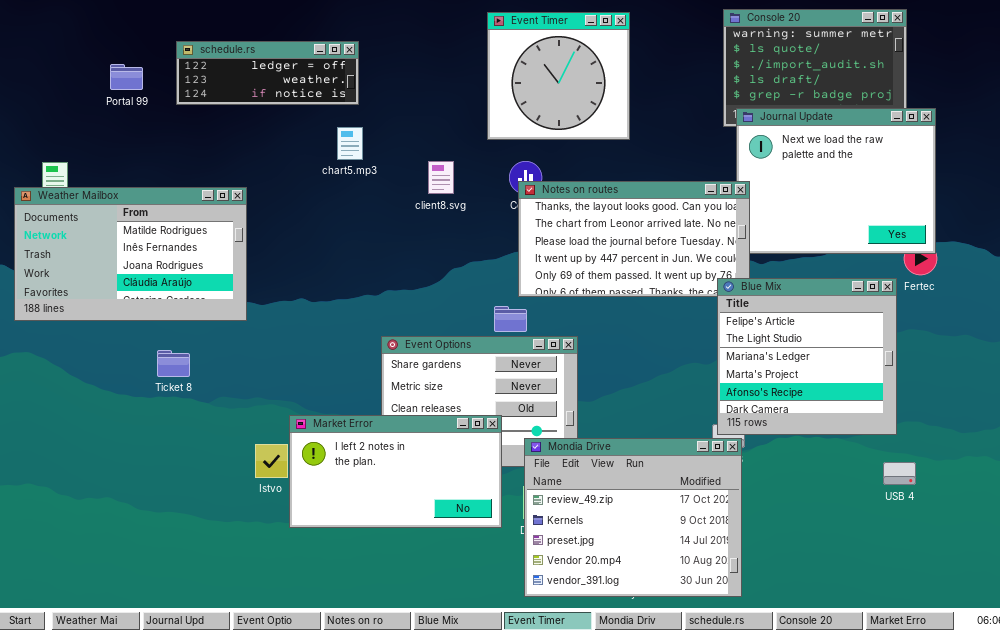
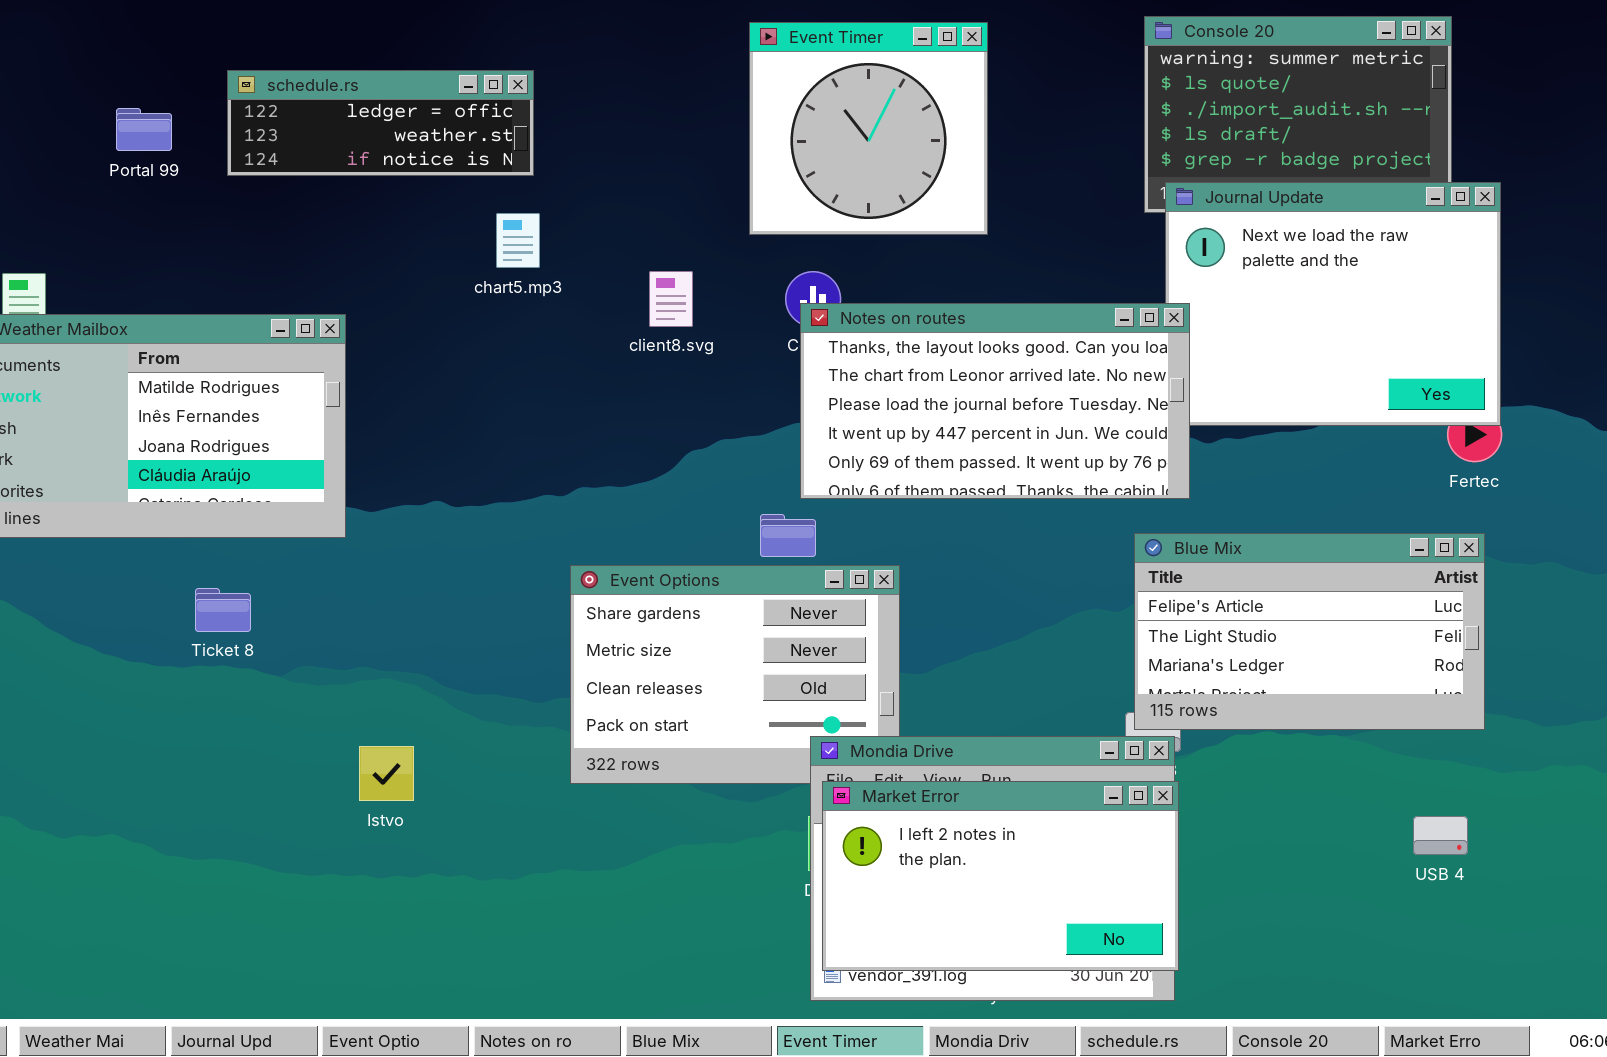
Blue Mix: [717,278,897,435] -> [1134,533,1485,730], resized
Market Error: [289,415,502,528] -> [822,781,1179,971], moved
USB 4: [883,462,916,485] -> [1413,816,1468,855], moved

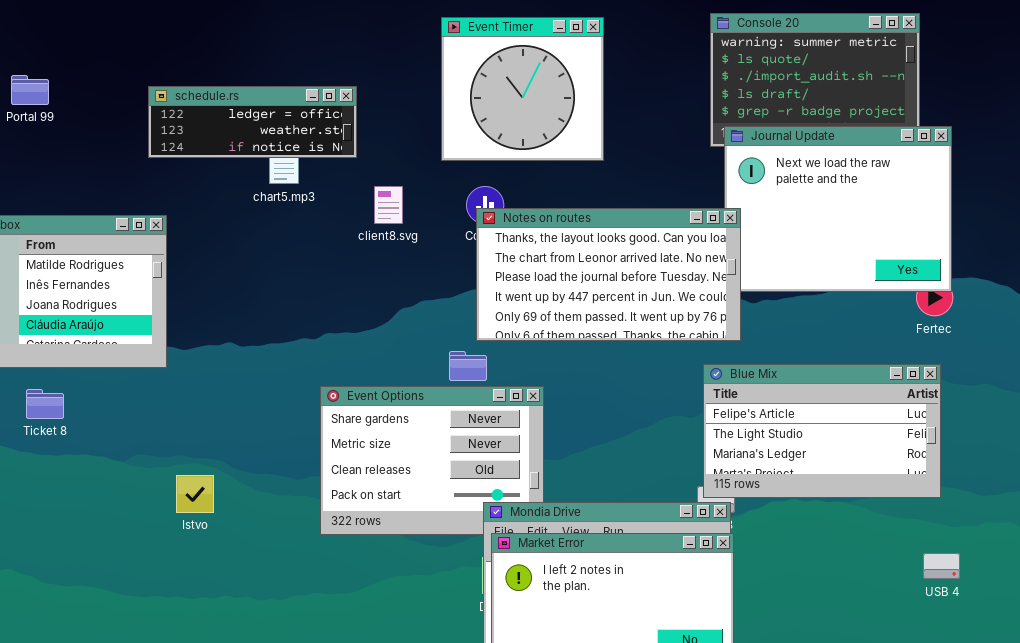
schedule.rs: [227,70,534,176] -> [148,86,357,158], moved
Ticket 8: [195,588,251,632] -> [26,389,64,419], moved
Istvo: [359,746,414,801] -> [176,475,214,513], moved
USB 4: [1413,816,1468,855] -> [923,553,960,579], moved

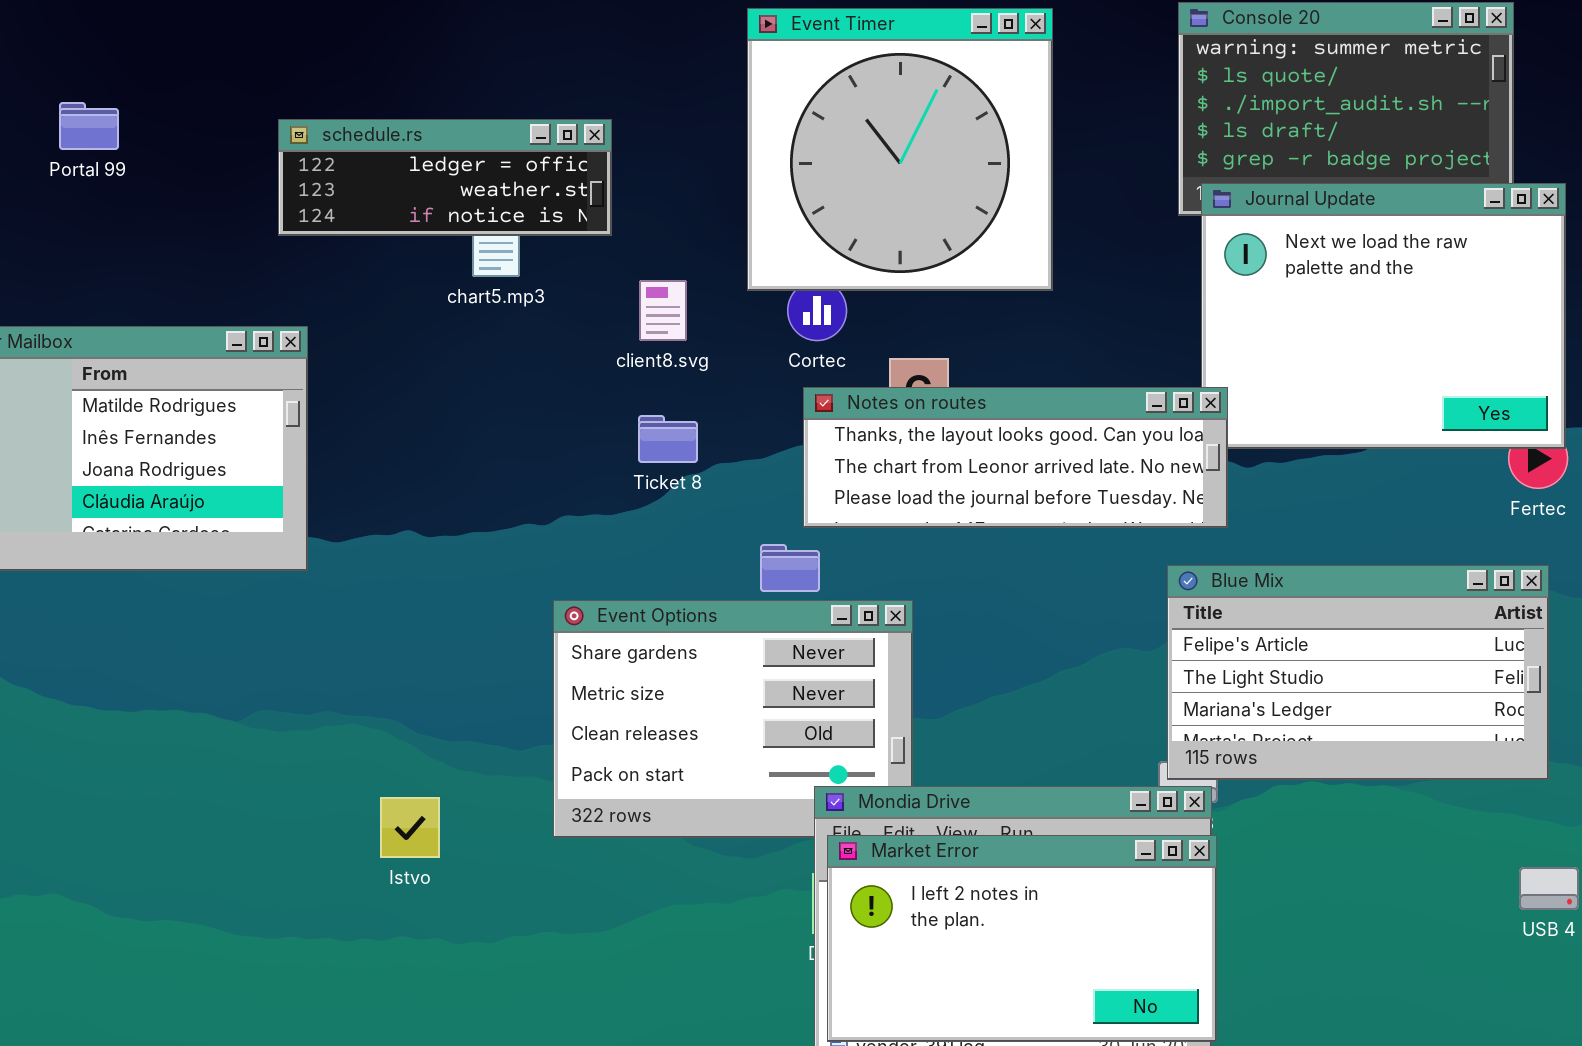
Event Timer: [441,17,604,161] -> [747,8,1053,291], resized
Notes on routes: [476,208,741,341] -> [803,387,1228,528], resized
Ticket 8: [26,389,64,419] -> [638,415,698,463], moved
Istvo: [176,475,214,513] -> [380,797,440,858], moved

